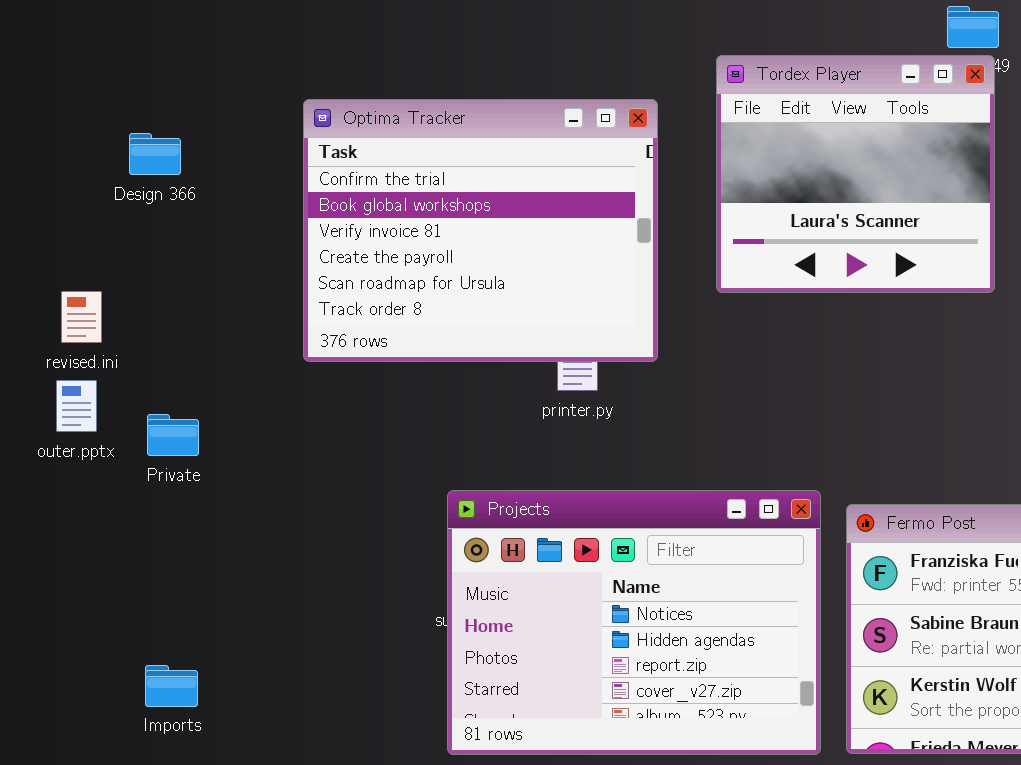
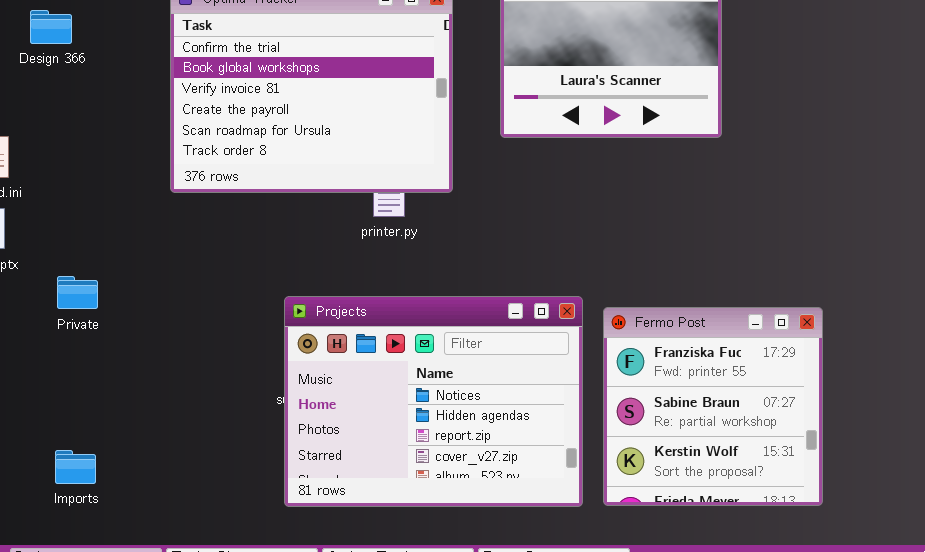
Private: [147,414,199,456] -> [57,276,98,309], moved
Imports: [145,665,198,707] -> [55,450,96,484], moved

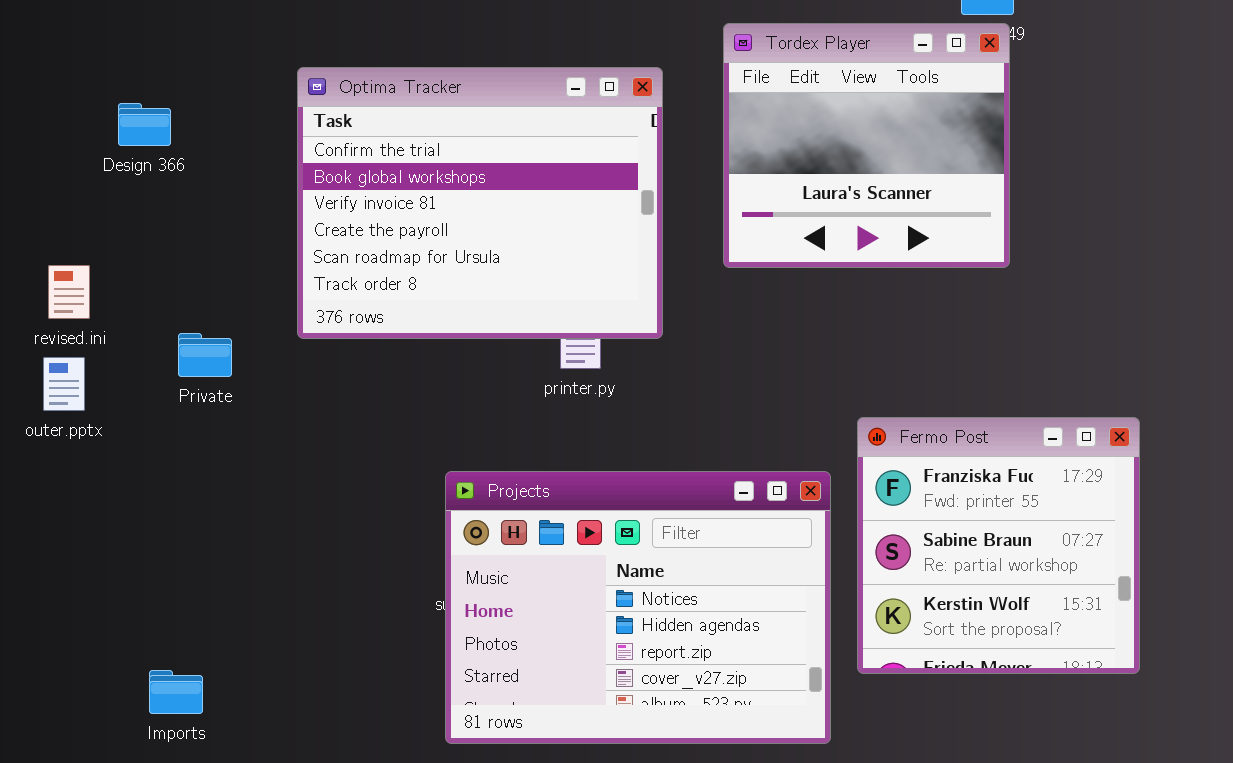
Private: [57,276,98,309] -> [178,333,232,377], moved
Fermo Post: [603,307,823,506] -> [857,417,1140,674], moved

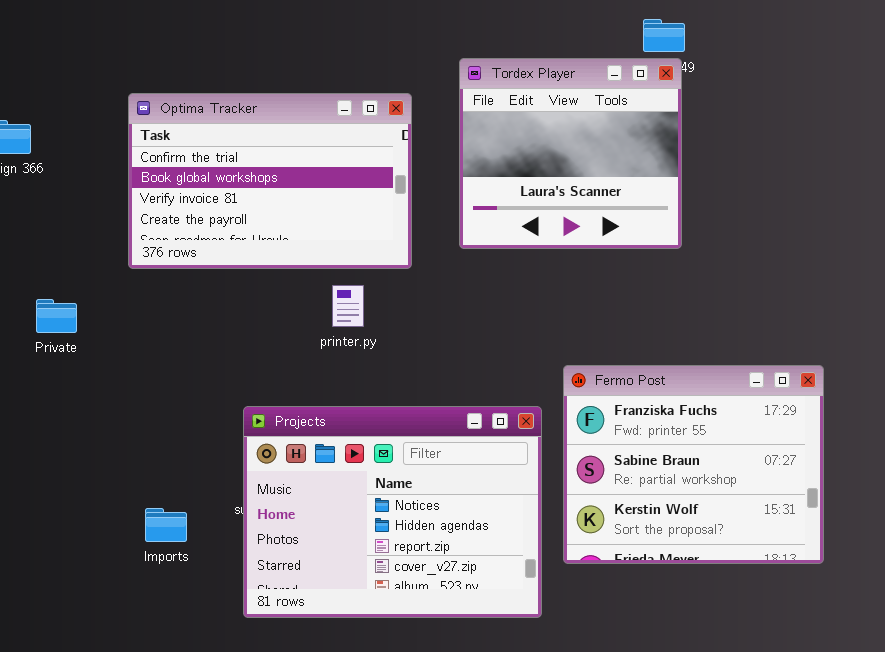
Optima Tracker: [297,67,663,339] -> [128,93,412,269], resized
Fermo Post: [857,417,1140,674] -> [563,365,824,564], resized
Imports: [149,670,203,714] -> [145,508,187,542], moved

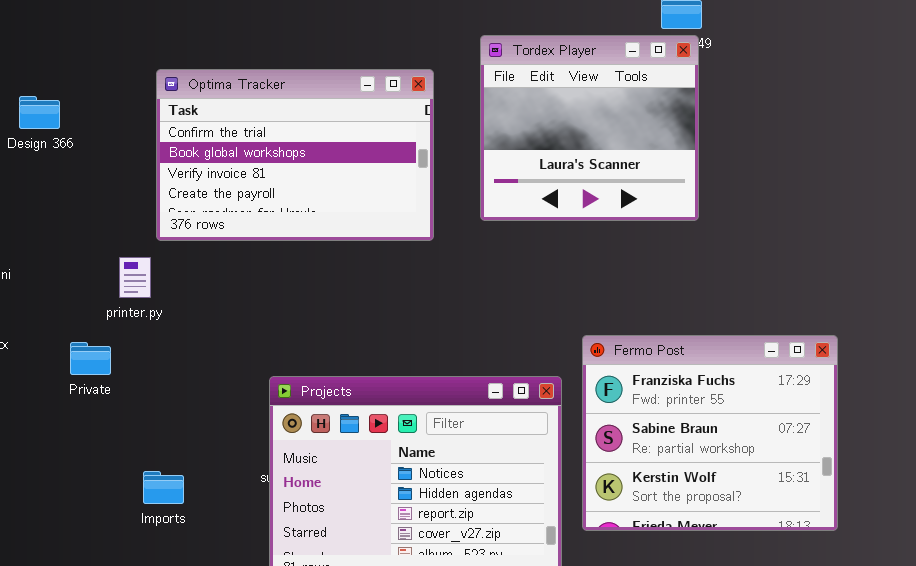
printer.py: [332,285,364,327] -> [119,257,151,298], moved
Private: [36,299,77,333] -> [70,342,111,375], moved
Imports: [145,508,187,542] -> [143,471,184,504], moved

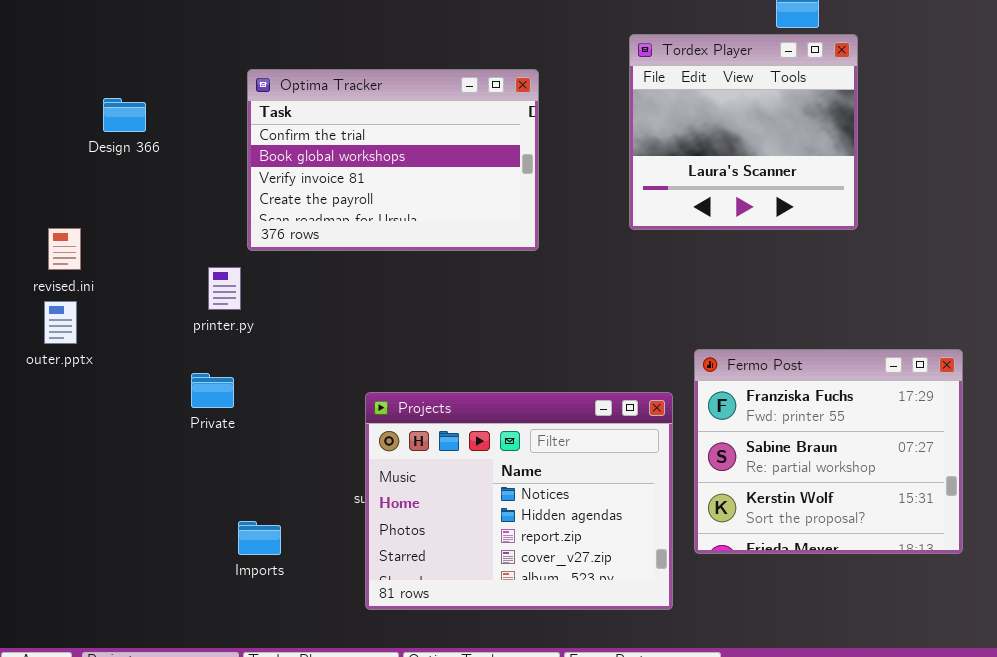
Tordex Player: [480,35,699,221] -> [629,34,858,230], moved
Private: [70,342,111,375] -> [191,373,234,408], moved
Imports: [143,471,184,504] -> [238,521,281,555], moved

